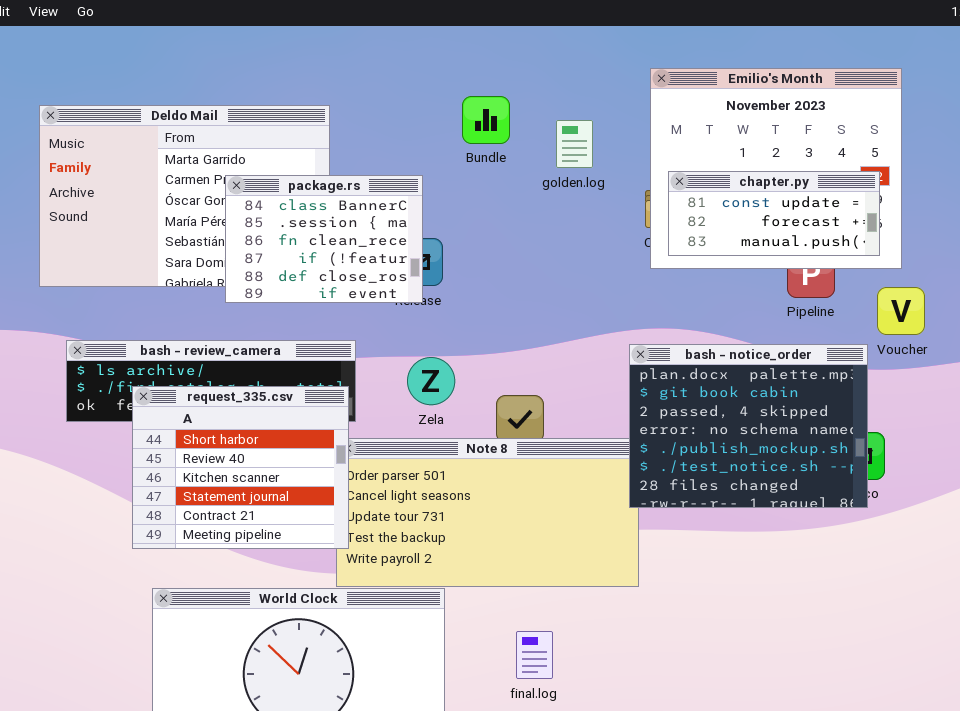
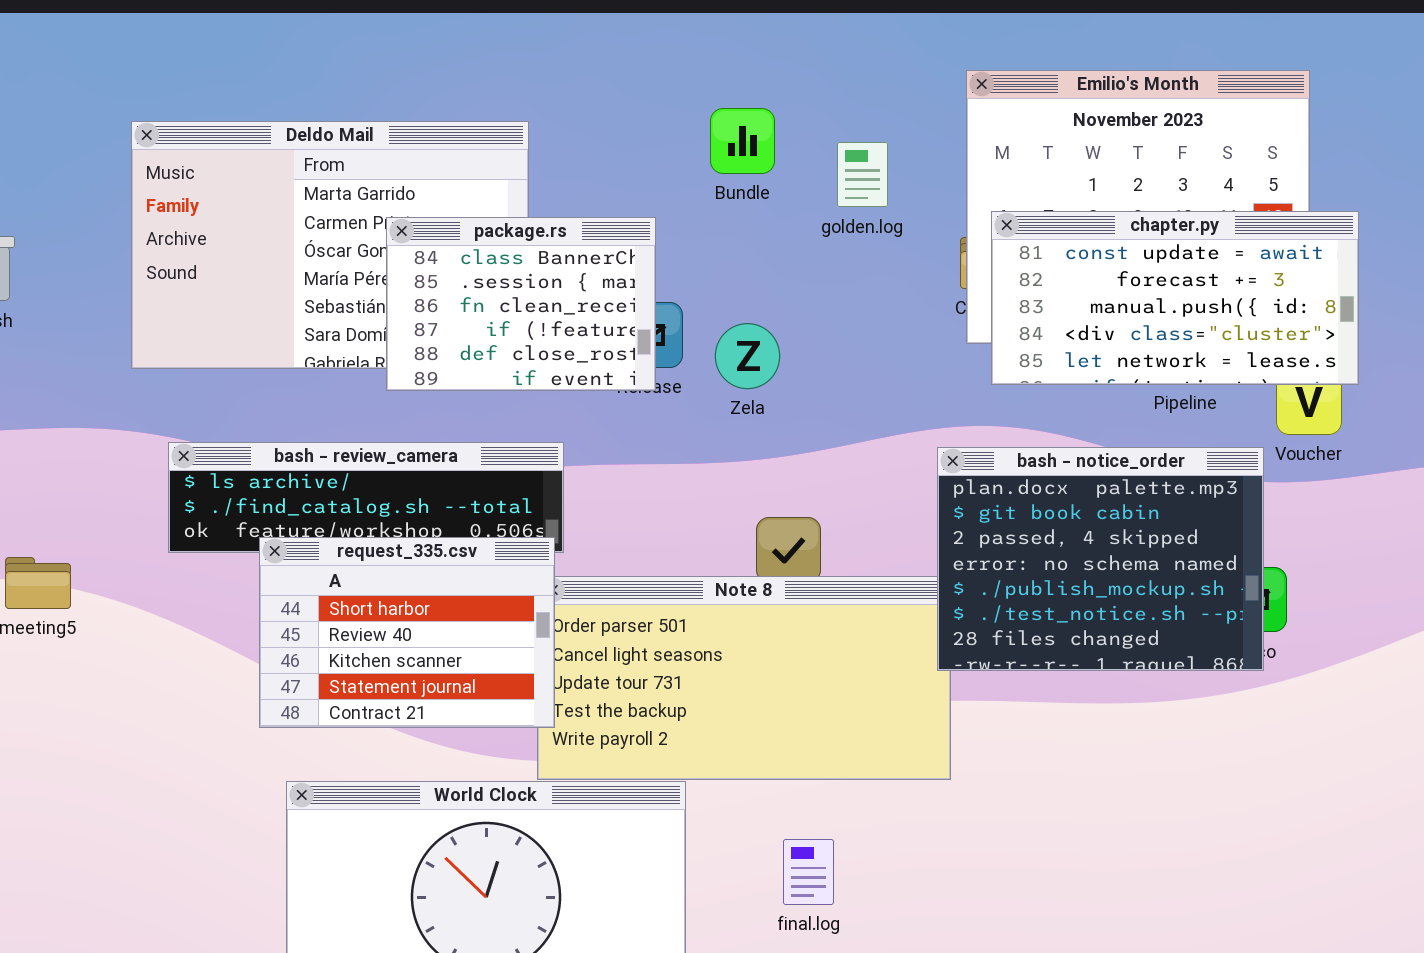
chapter.py: [668,171,880,256] -> [991,211,1359,385], resized
Zela: [407,357,455,405] -> [715,323,780,389], moved
request_335.csv: [132,386,349,549] -> [259,537,555,728], resized

